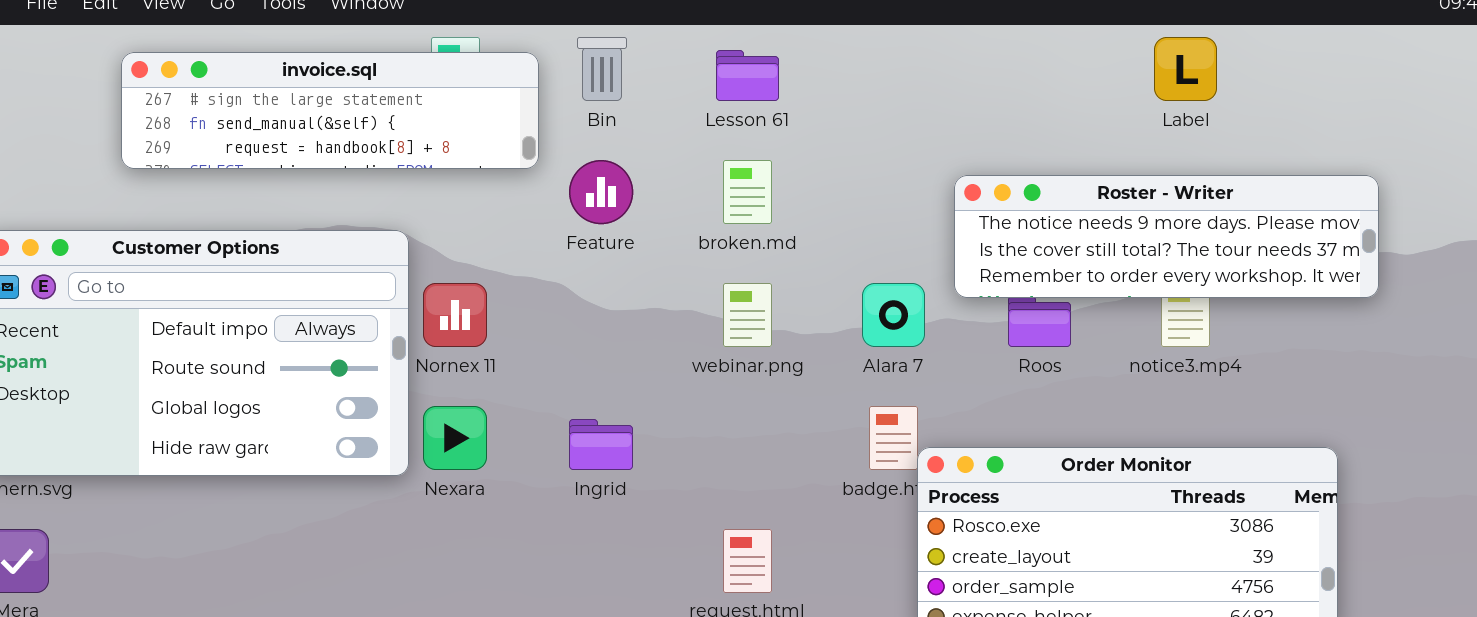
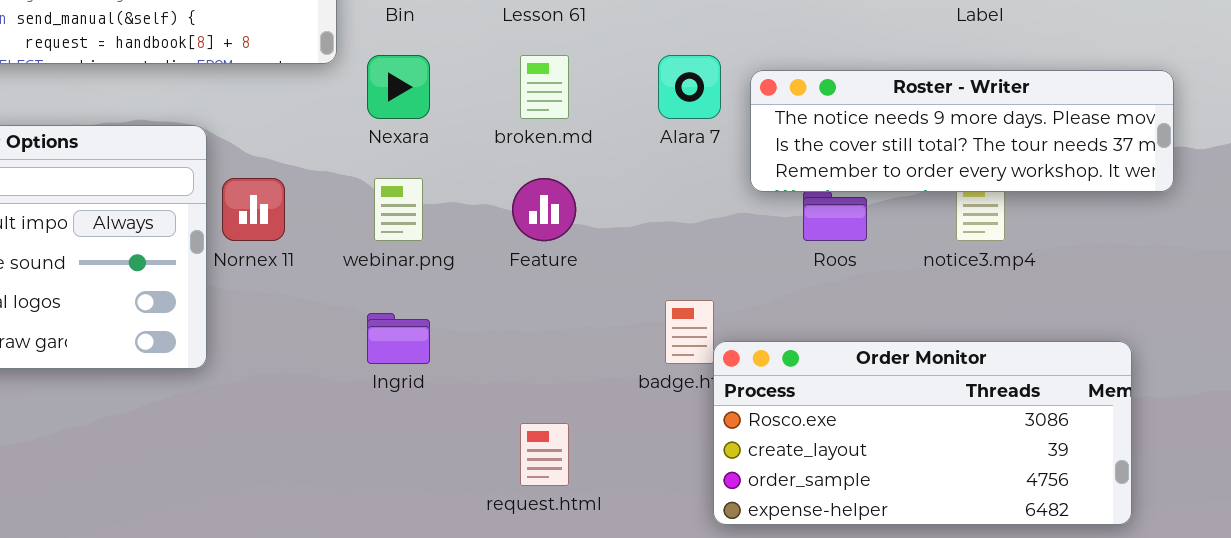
Feature: [569,160,633,224] -> [512,178,576,241], moved
webinar.png: [723,283,772,347] -> [374,178,423,241], moved
Alara 7: [862,283,925,347] -> [658,55,721,119], moved
Nexara: [423,406,487,470] -> [367,55,430,119], moved

